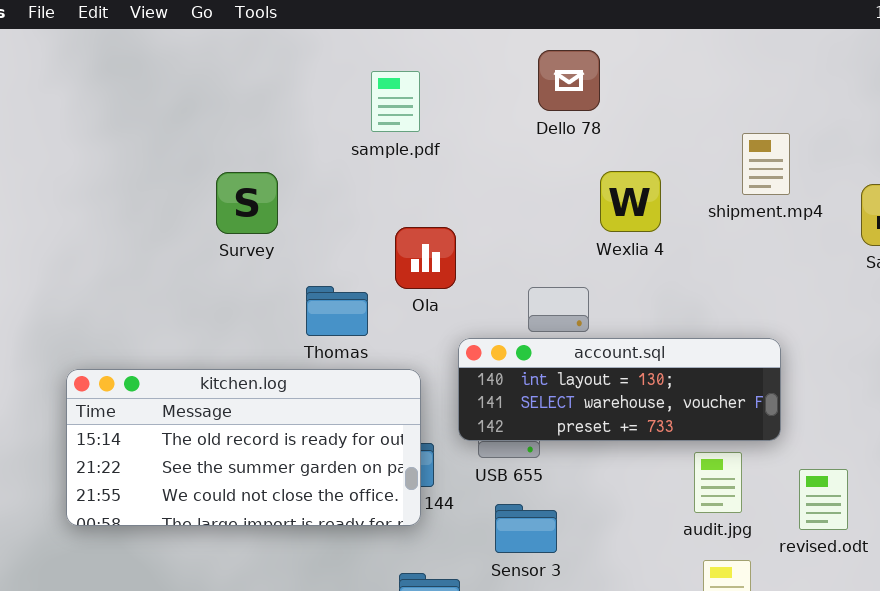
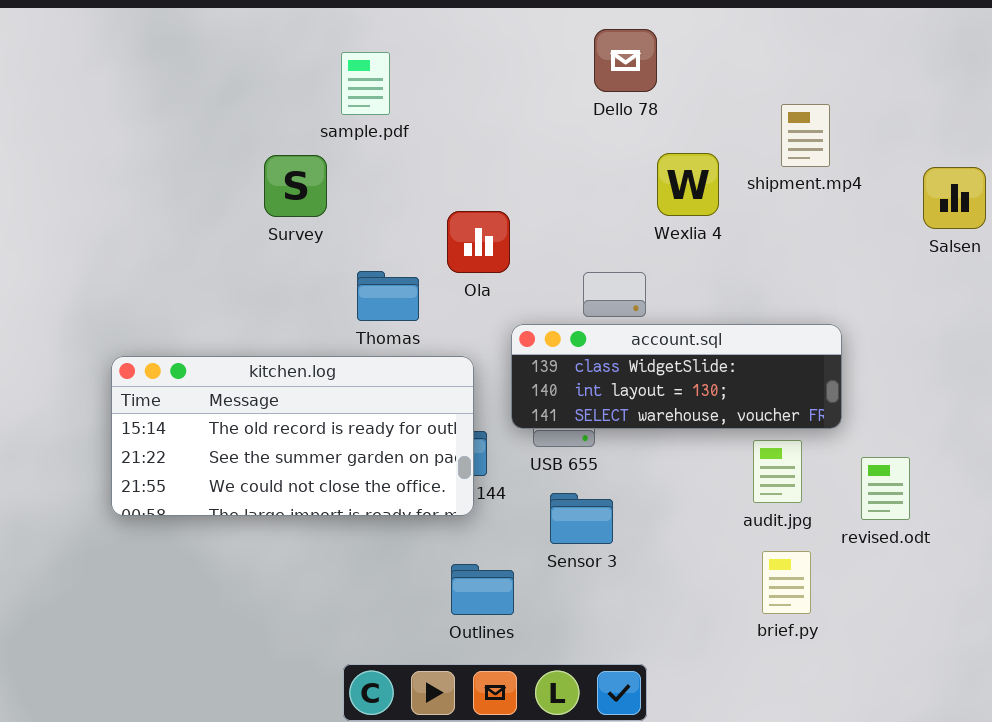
sample.pdf: [371,71,420,132] -> [341,52,390,115], moved
shipment.mp4: [742,133,790,195] -> [781,104,830,167], moved
account.sql: [458,338,781,441] -> [511,324,842,429], scrolled up 1 row

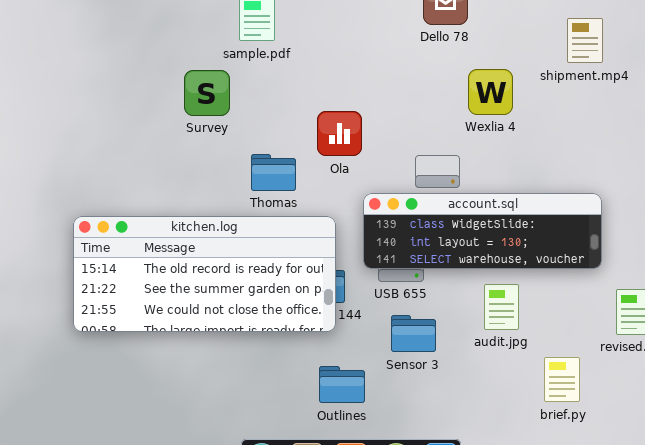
shipment.mp4: [781,104,830,167] -> [567,18,603,63], moved
audit.jpg: [753,440,802,503] -> [484,284,519,330], moved

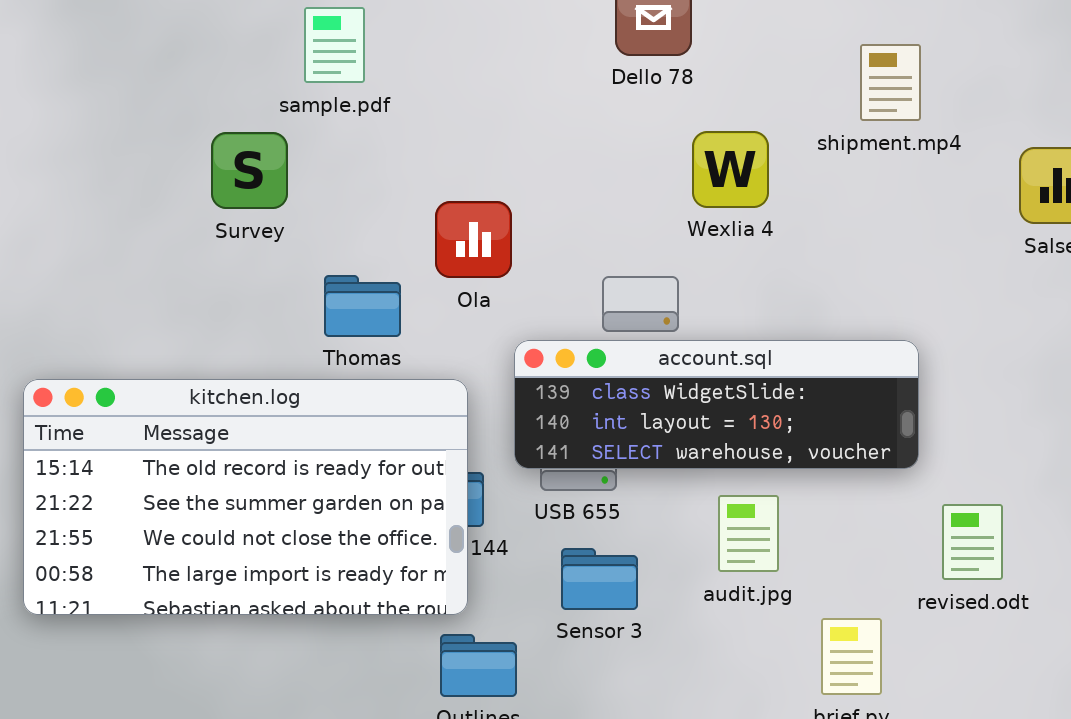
kitchen.log: [73,216,336,332] -> [23,379,468,615], resized

